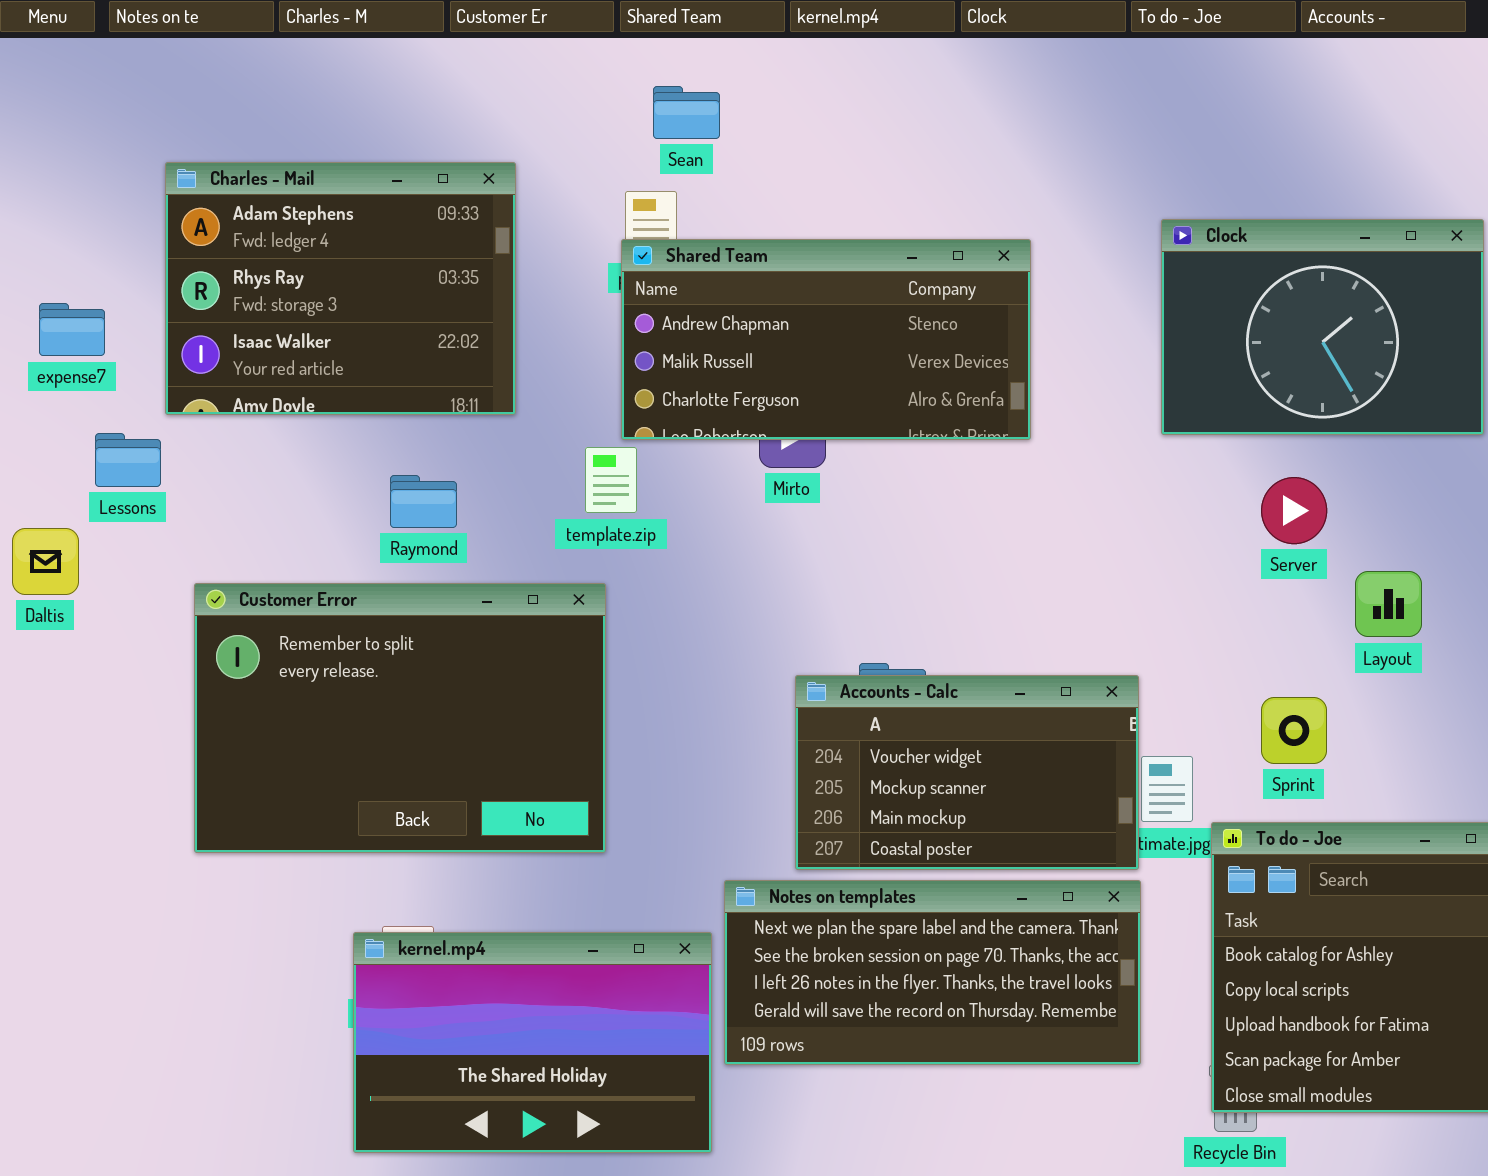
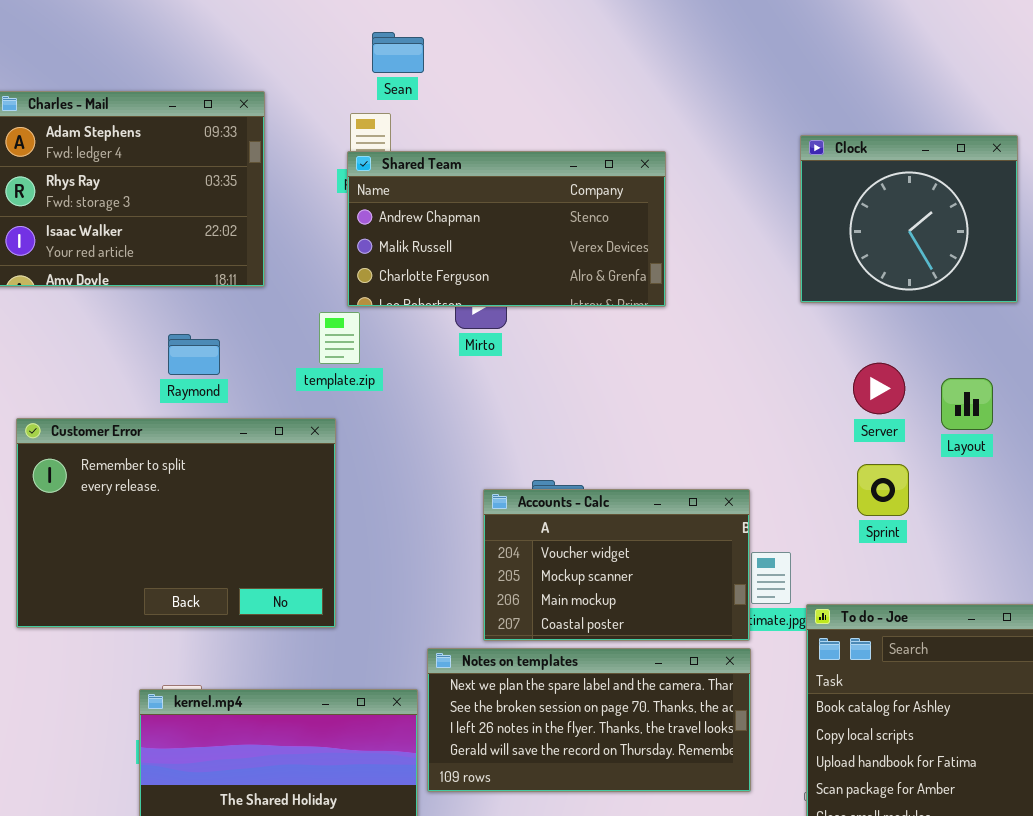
Clock: [1161,219,1484,435] -> [800,135,1018,303], resized
Server: [1261,477,1327,544] -> [853,363,905,414], moved
Layout: [1355,571,1422,637] -> [941,378,993,430], moved
Sprint: [1261,697,1327,764] -> [857,464,909,516], moved

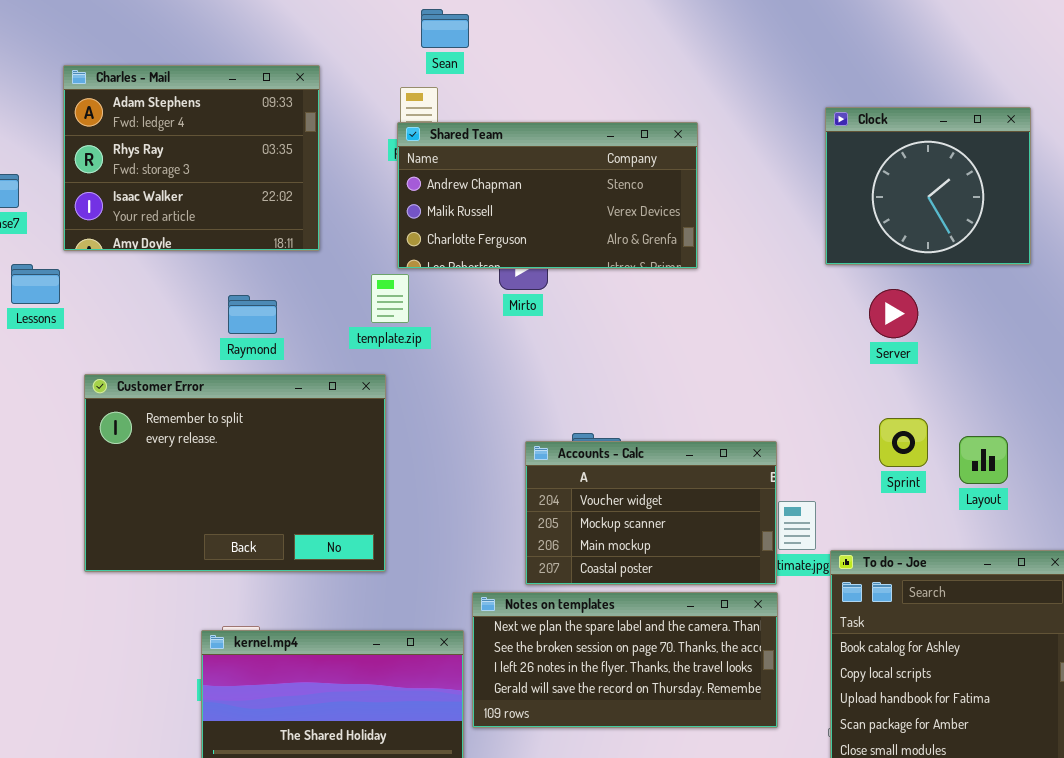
Server: [853,363,905,414] -> [869,289,918,338], moved
Layout: [941,378,993,430] -> [959,436,1008,484], moved

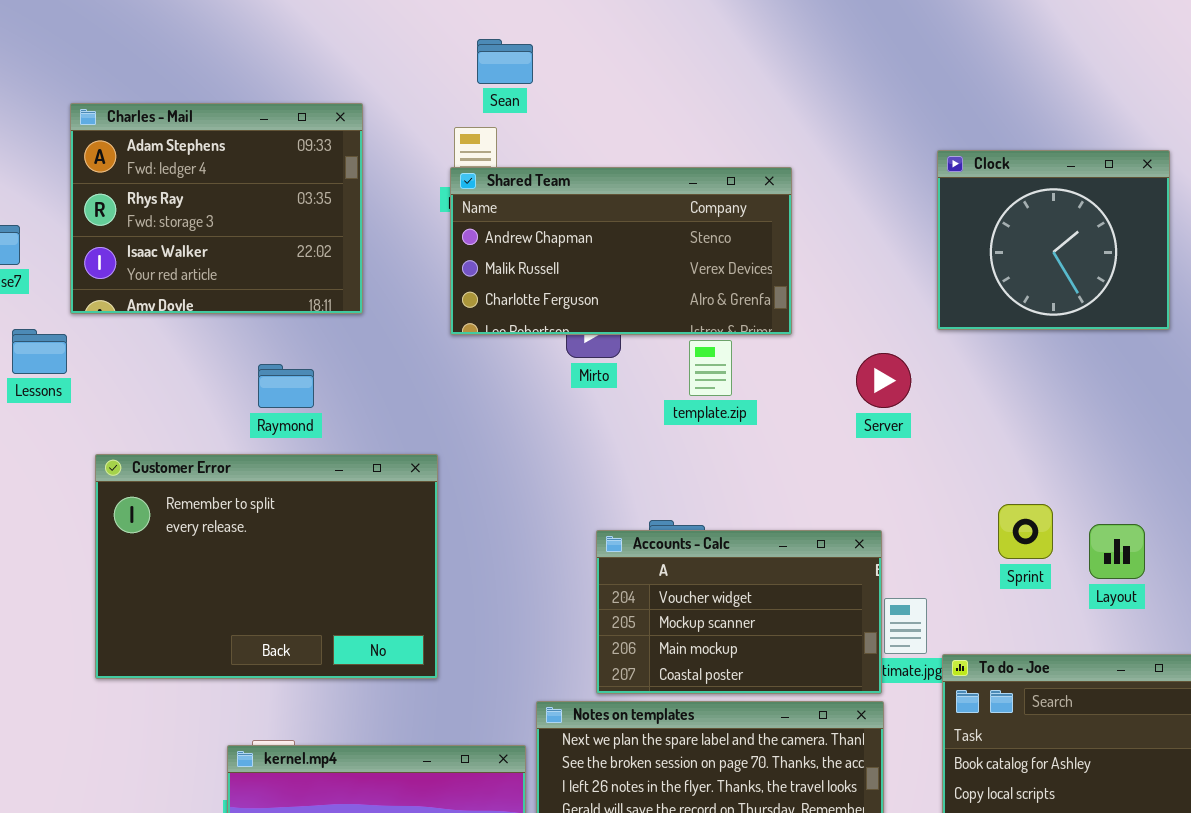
template.zip: [371,274,409,323] -> [689,340,732,396], moved
Server: [869,289,918,338] -> [856,353,911,408], moved

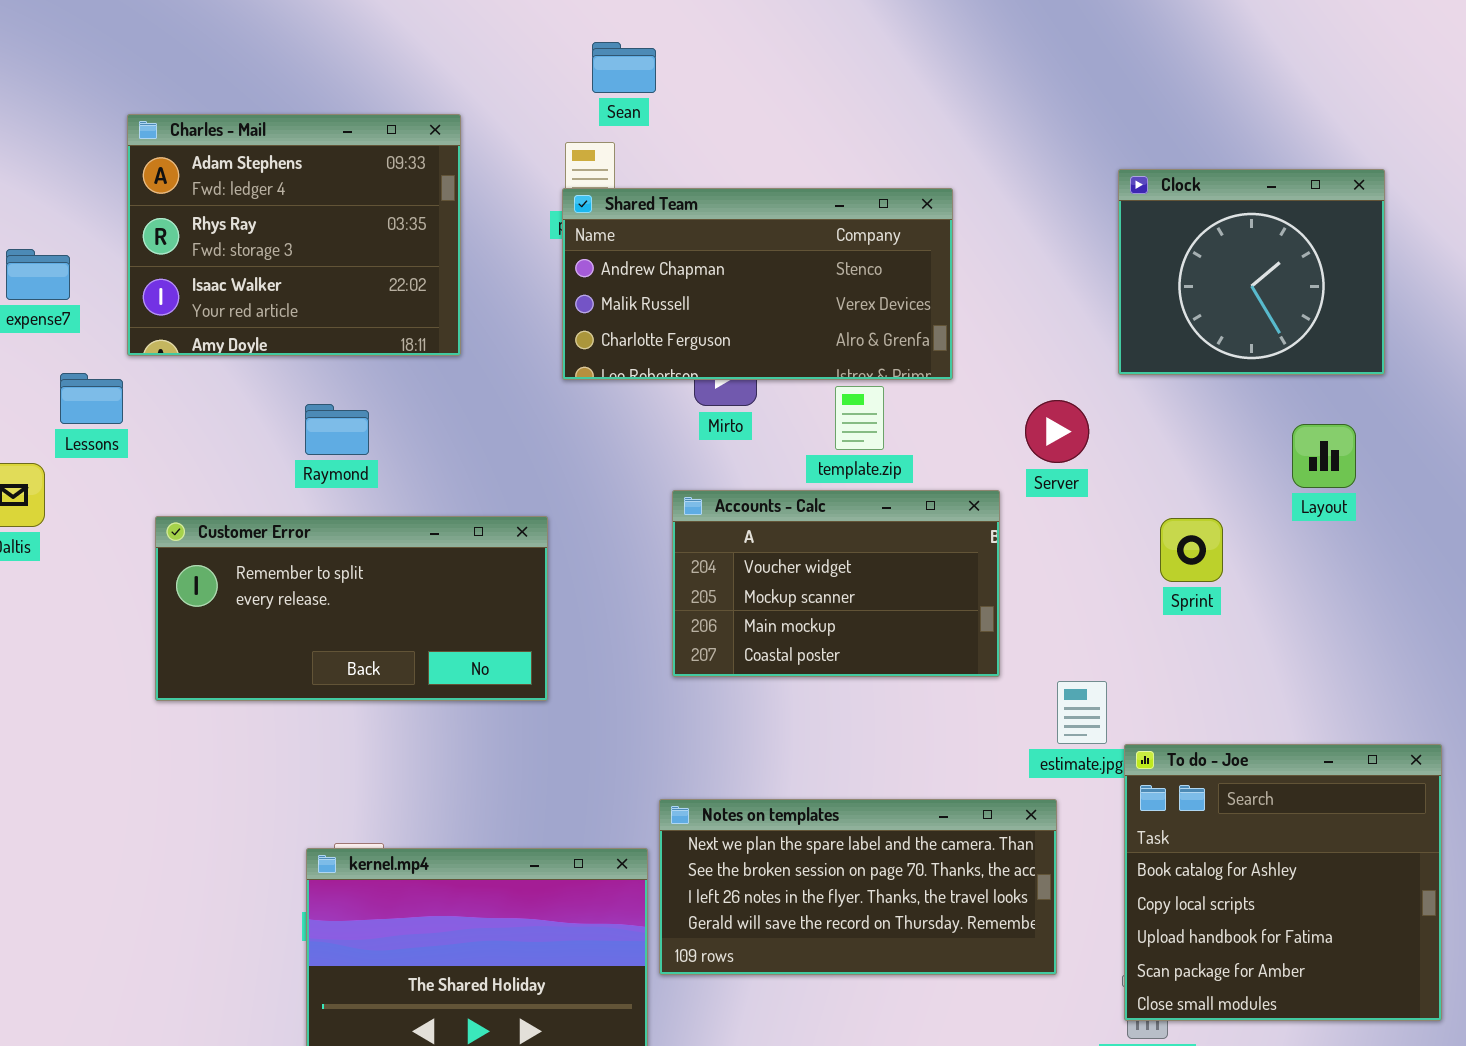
Raymond: [258,364,314,408] -> [305,404,369,455], moved
Customer Error: [95,454,438,679] -> [155,516,548,701], resized
Sprint: [998,504,1053,559] -> [1160,518,1223,582], moved
Layout: [1089,524,1145,579] -> [1292,424,1356,488], moved
Accounts - Calc: [596,530,882,694] -> [672,490,1000,677], moved

